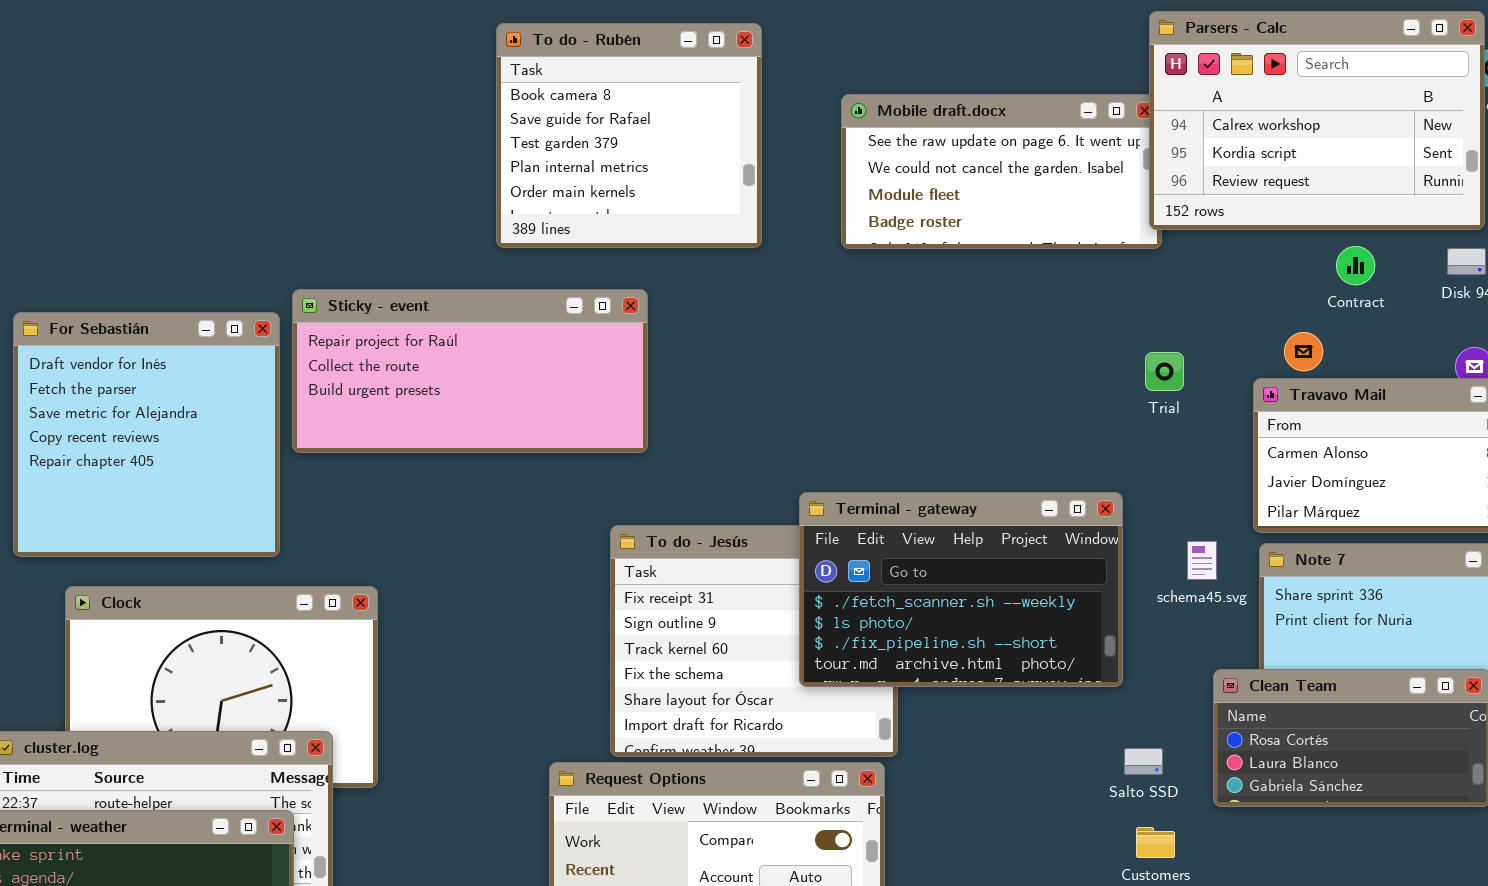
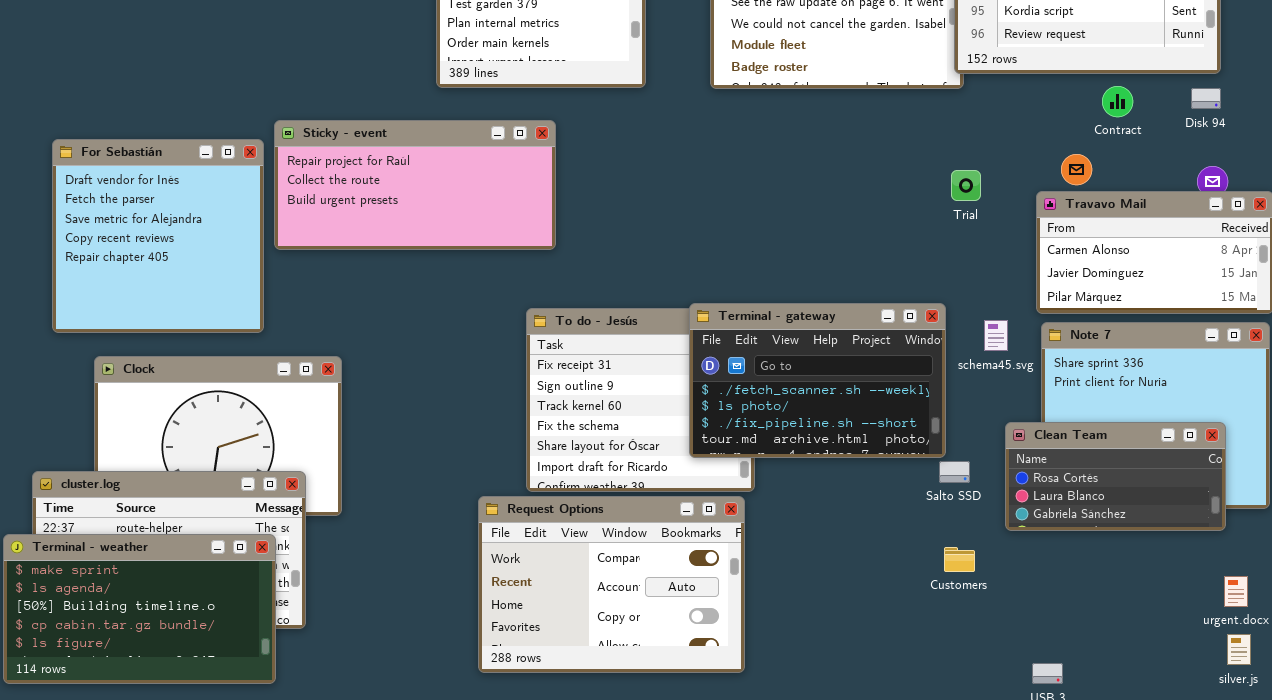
Terminal - gateway: [799,492,1123,687] -> [689,303,946,458], moved
Salto SSD: [1124,748,1163,775] -> [939,461,970,483], moved

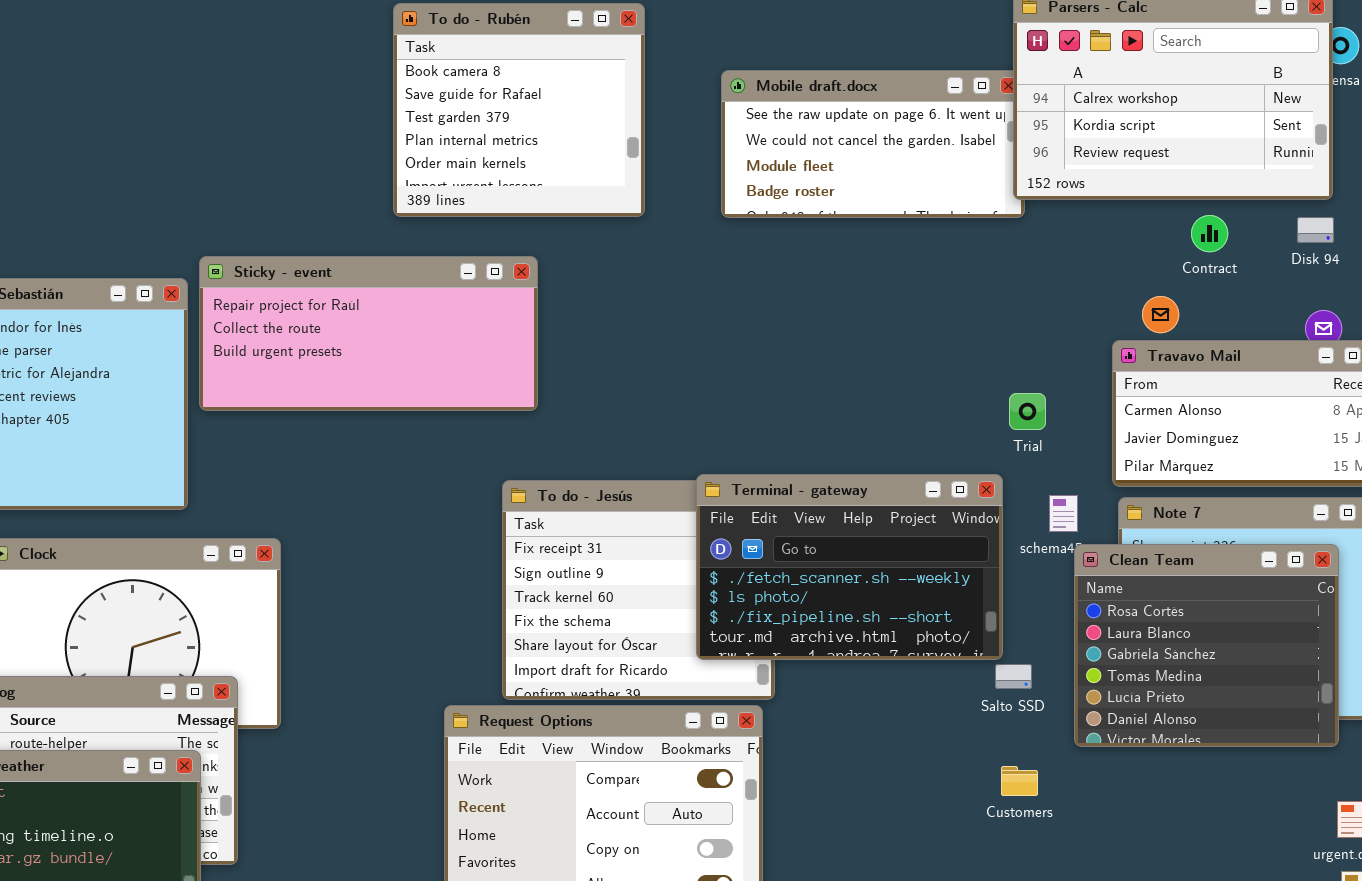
Trial: [951,170,981,201] -> [1009,393,1046,430], moved
Clean Team: [1005,422,1226,531] -> [1074,544,1339,747], resized

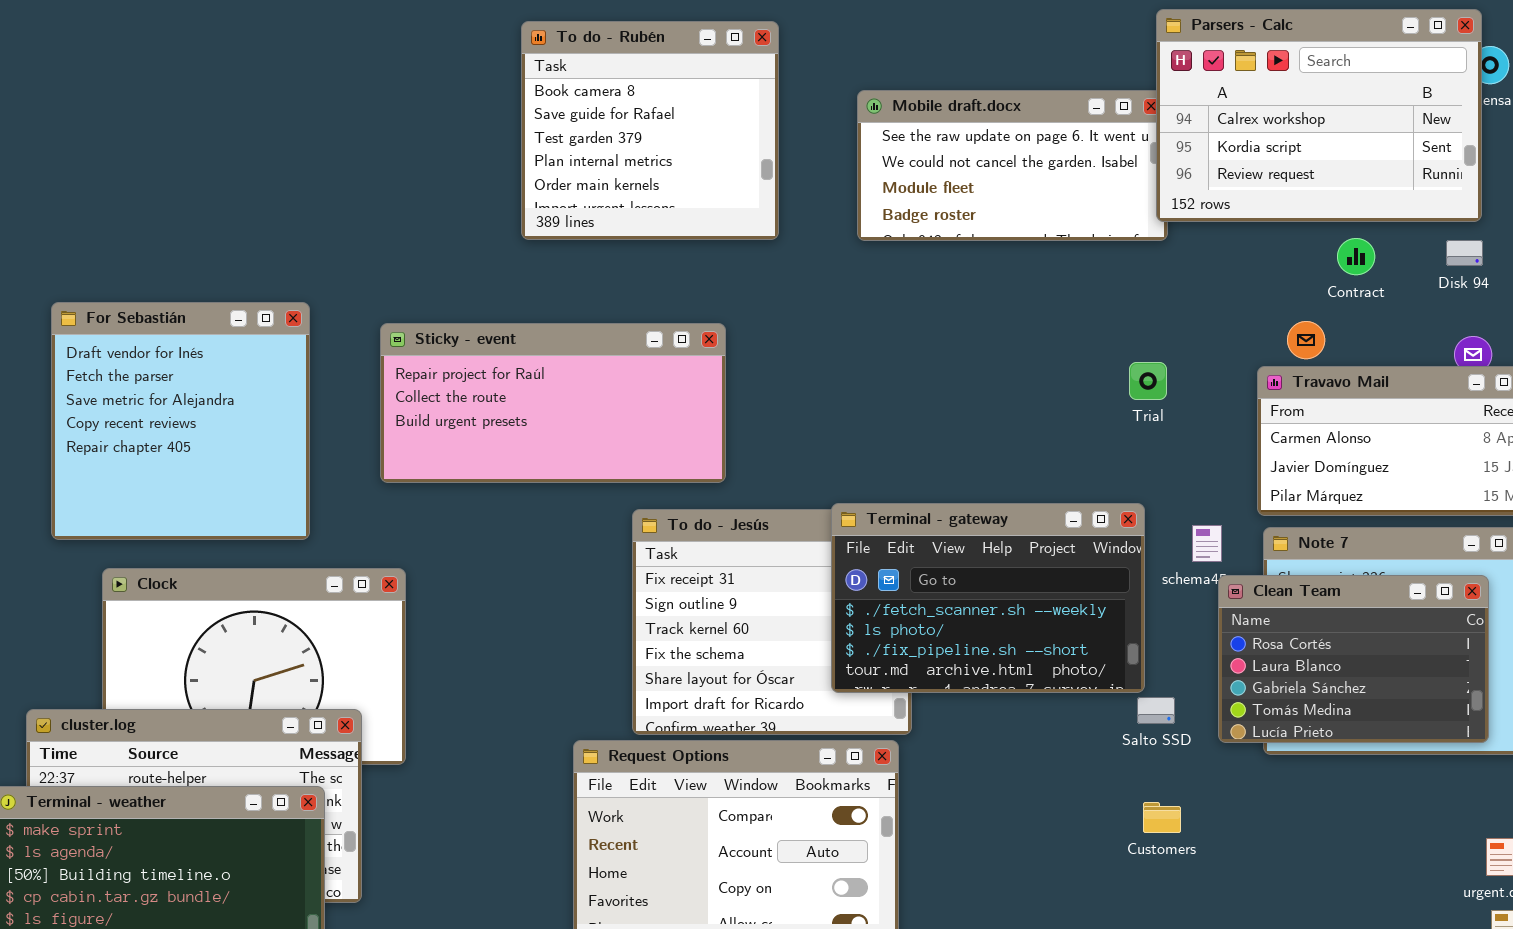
Sticky - event: [199,256,538,411] -> [380,323,726,483], moved
Trial: [1009,393,1046,430] -> [1129,362,1167,400], moved
Clean Team: [1074,544,1339,747] -> [1218,575,1489,743], resized

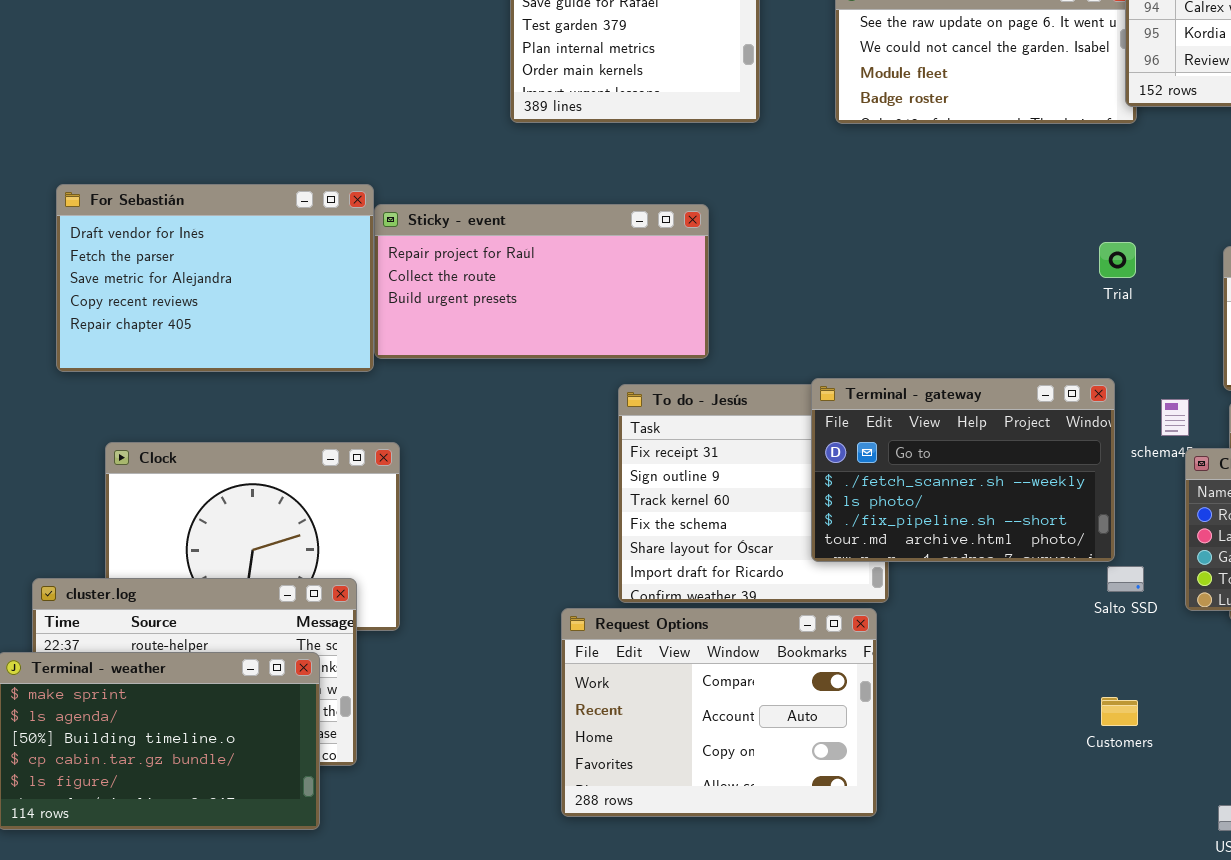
For Sebastián: [51,302,310,540] -> [56,184,374,372], resized
Customers: [1143,802,1181,833] -> [1101,697,1138,726], moved

